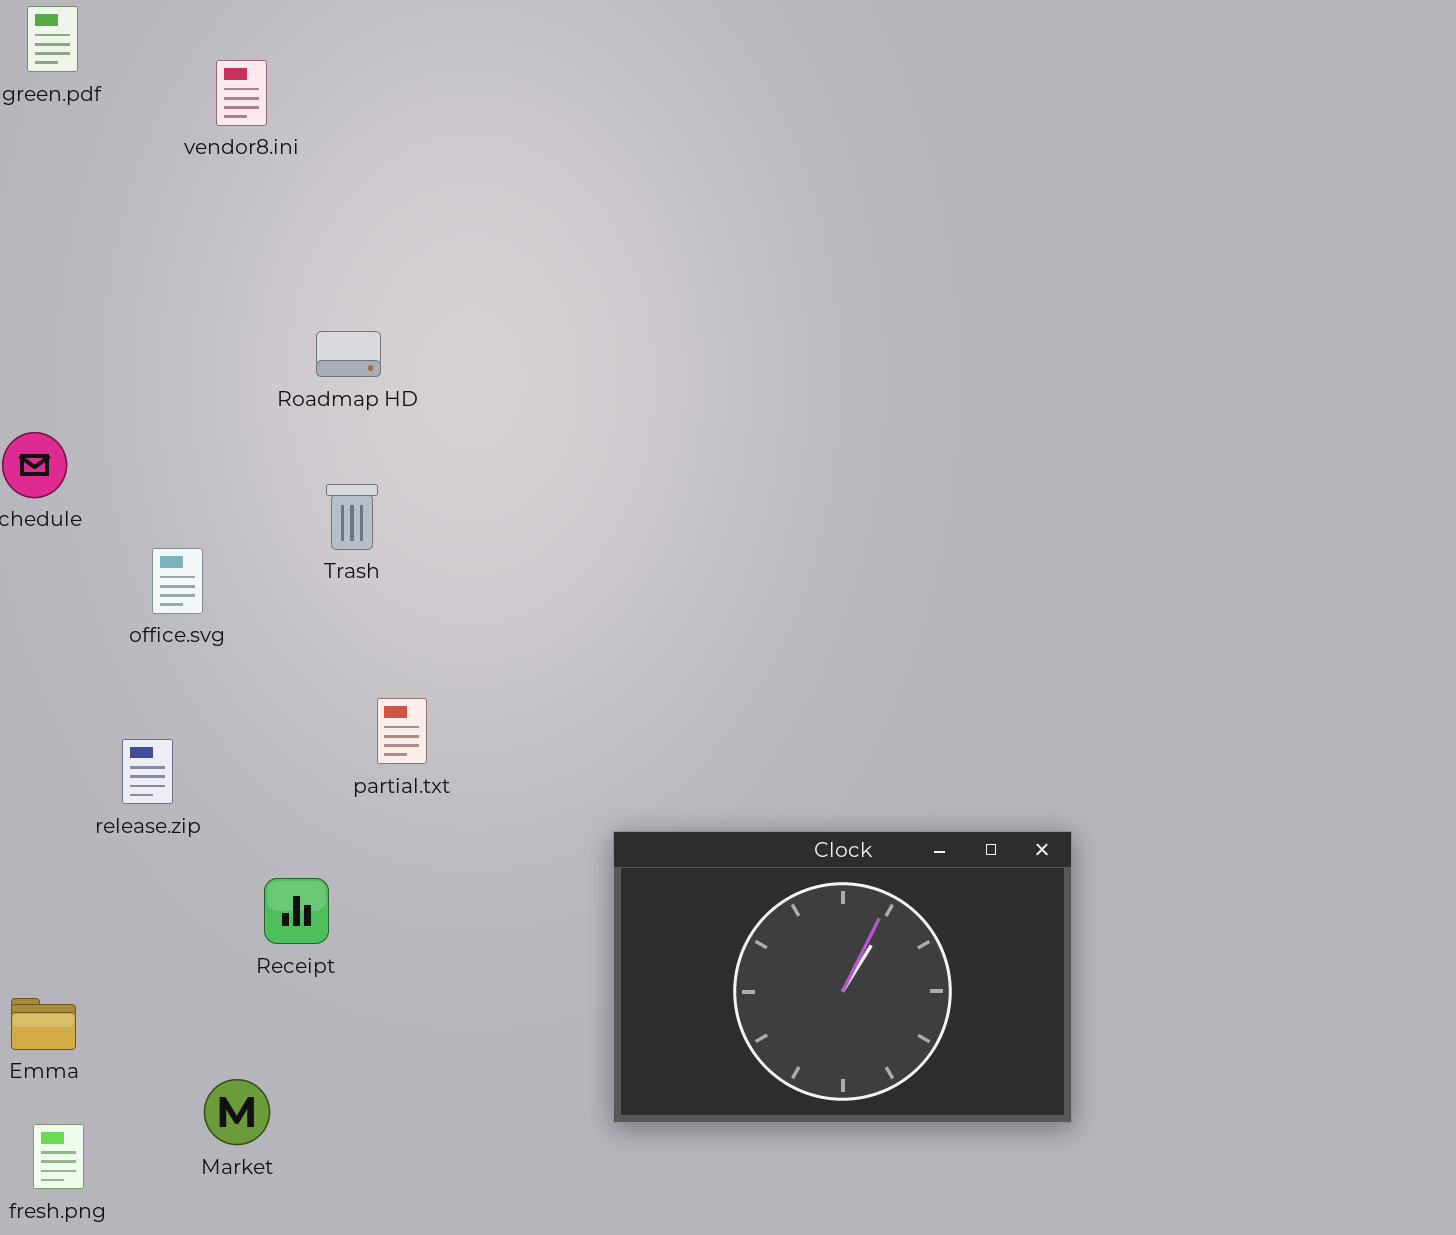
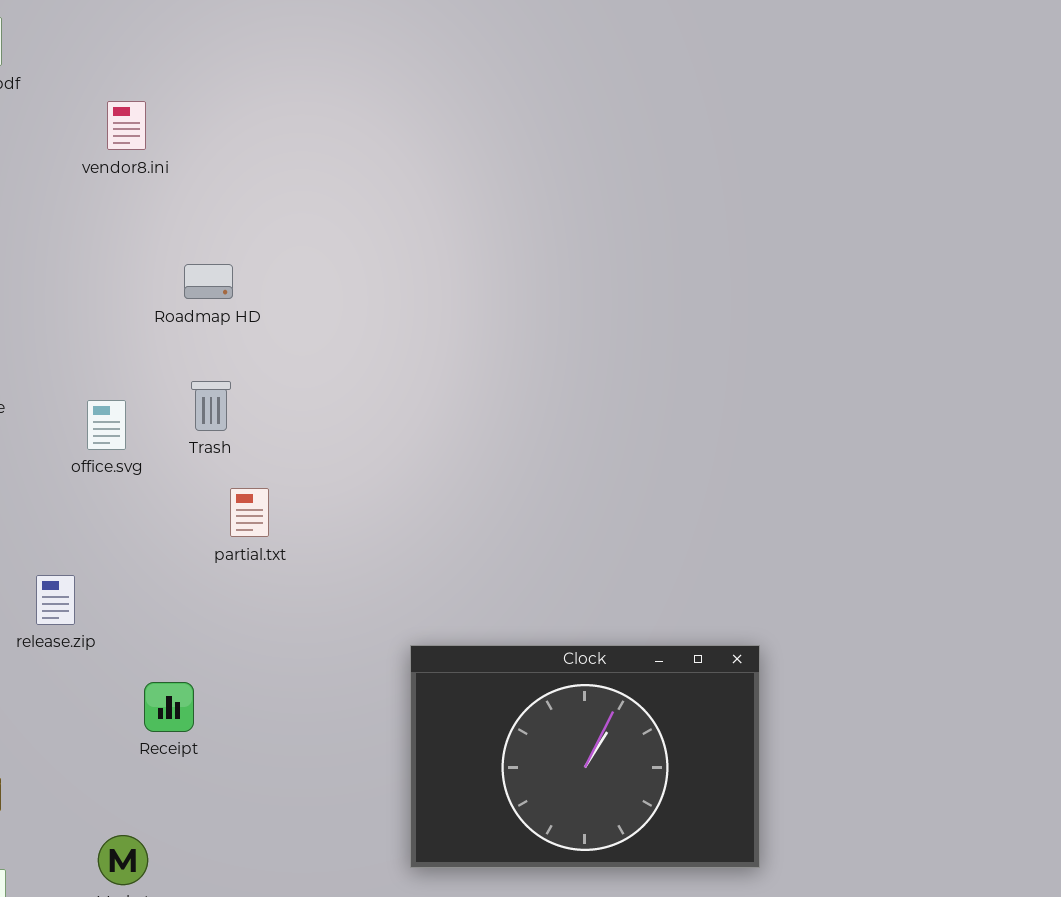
vendor8.ini: [216,60,267,126] -> [107,101,146,150], moved
office.svg: [152,548,203,614] -> [87,400,126,450], moved
partial.txt: [377,698,427,764] -> [230,488,269,537], moved

